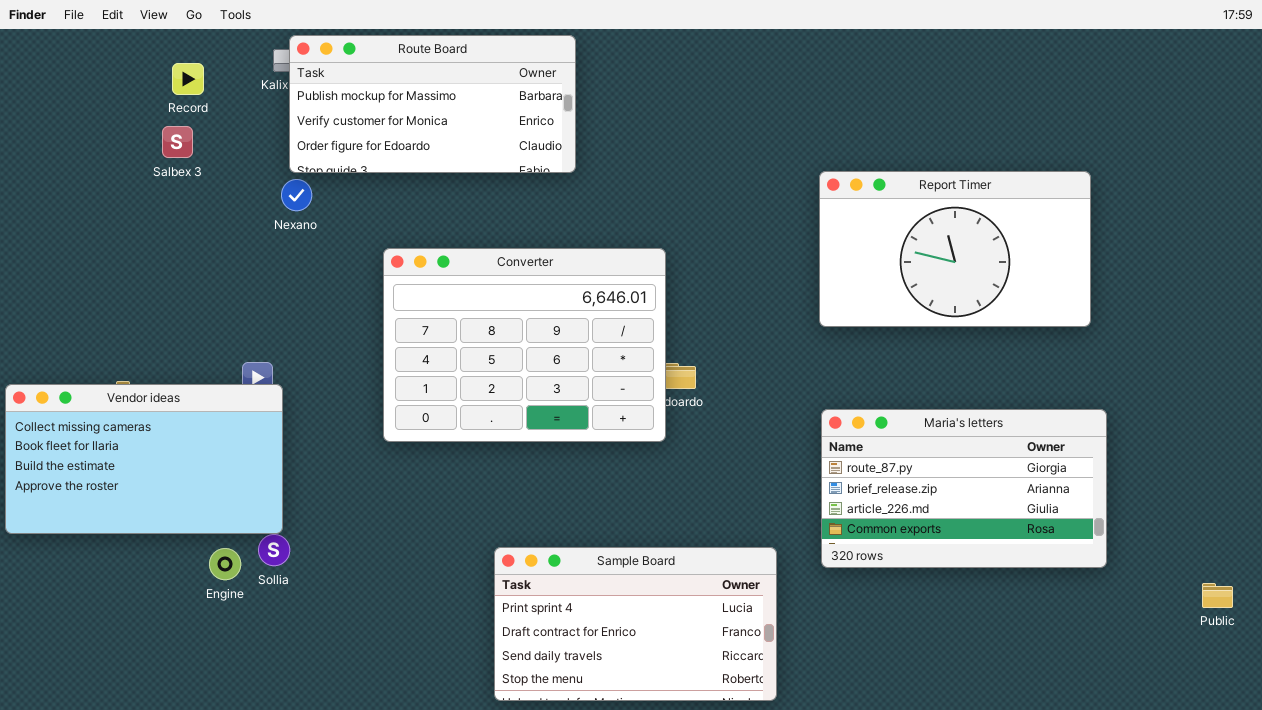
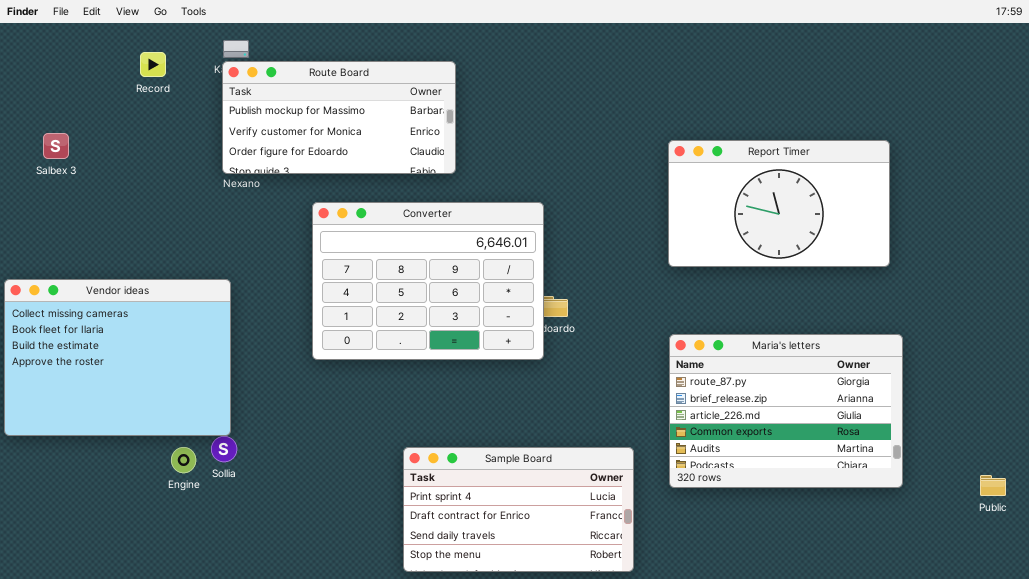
Route Board: [289,35,576,173] -> [222,61,456,174], moved
Salbex 3: [162,126,193,158] -> [43,133,69,159], moved
Vendor ideas: [5,384,283,534] -> [4,279,231,436], resized
Maria's letters: [821,409,1107,568] -> [669,334,903,488], resized

